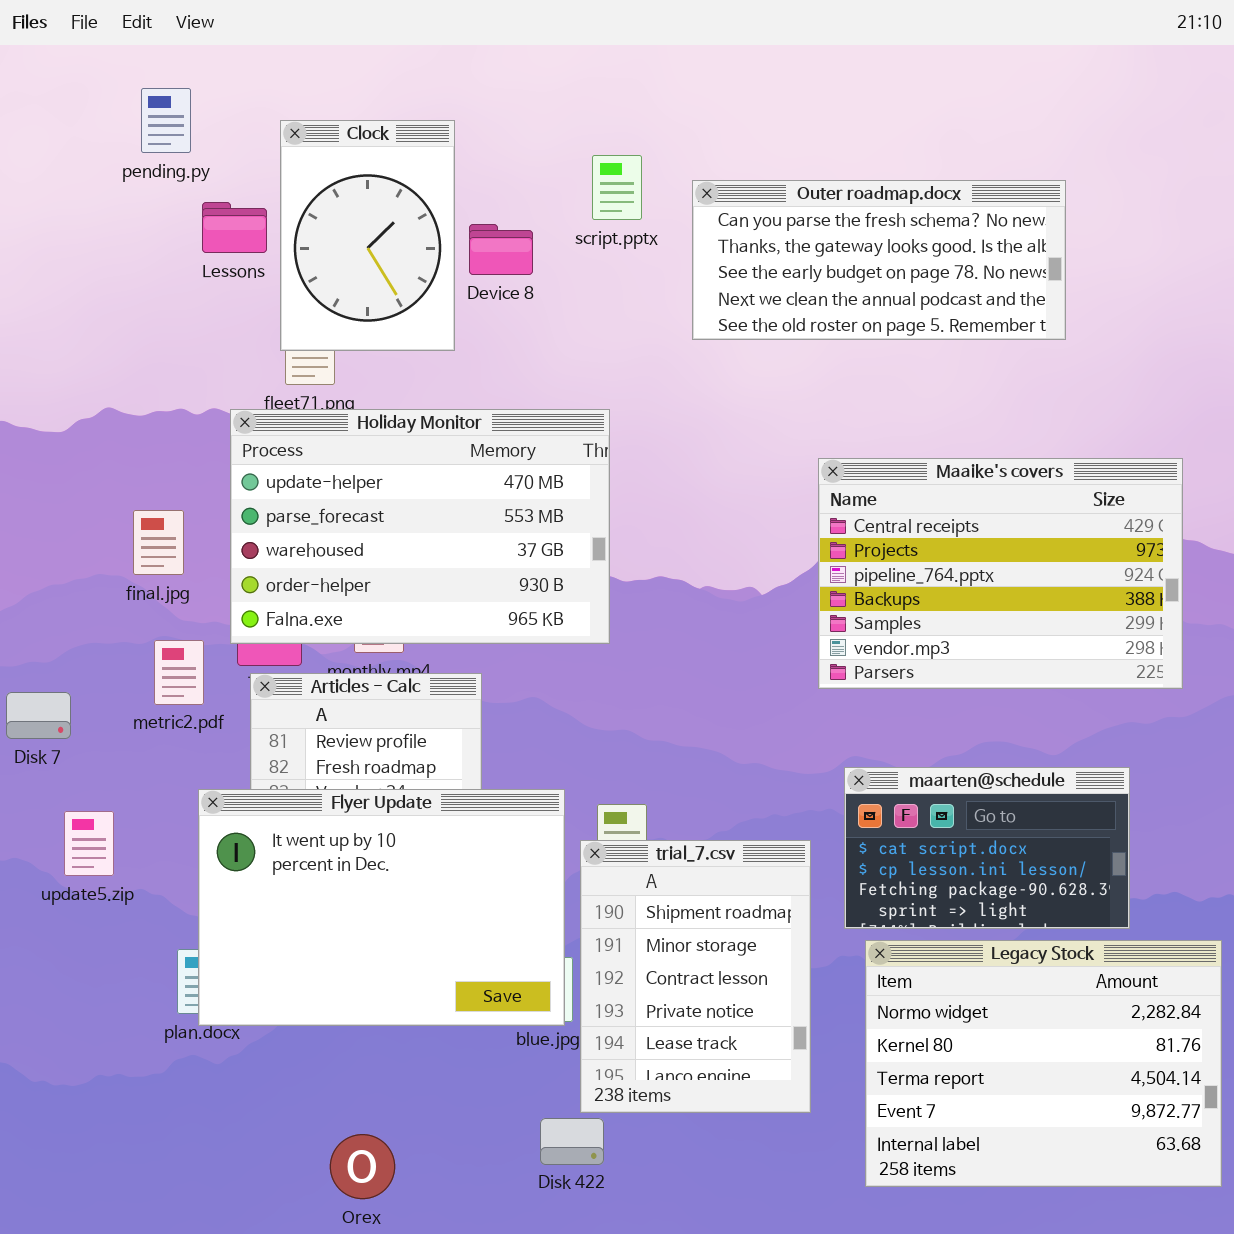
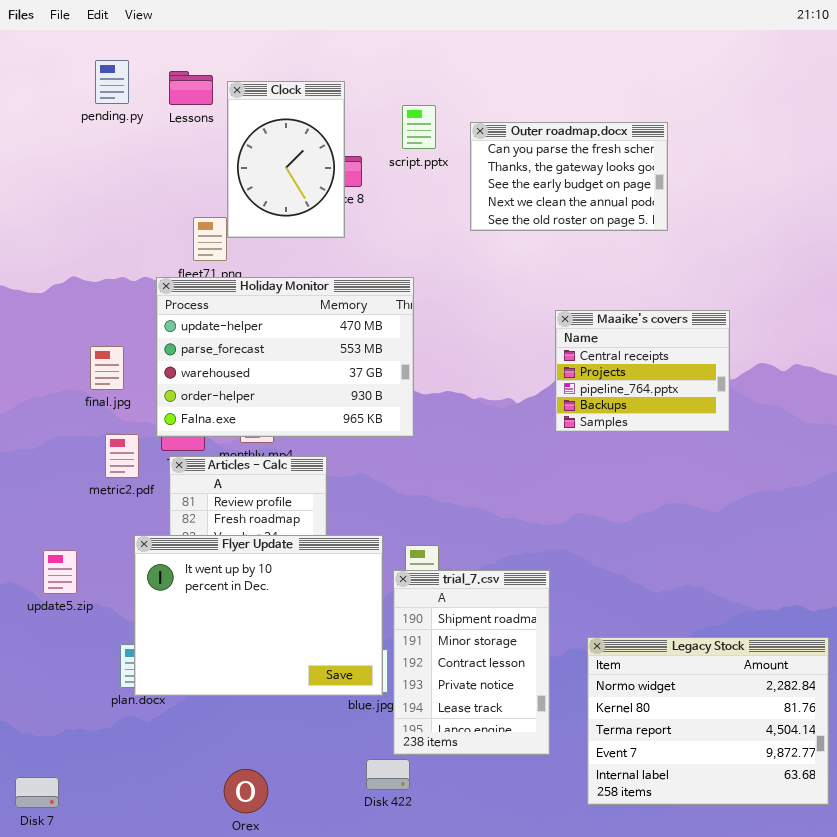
Clock: [280,120,455,351] -> [227,81,345,238], moved
Outer roadmap.docx: [692,180,1066,340] -> [470,122,668,231], resized
Lessons: [202,202,267,253] -> [169,71,213,105], moved
Maaike's covers: [818,458,1183,689] -> [555,310,730,432], resized
Disk 7: [6,692,71,739] -> [15,777,59,808], moved
maarten@schedule: [844,767,1130,929] -> none, closed

